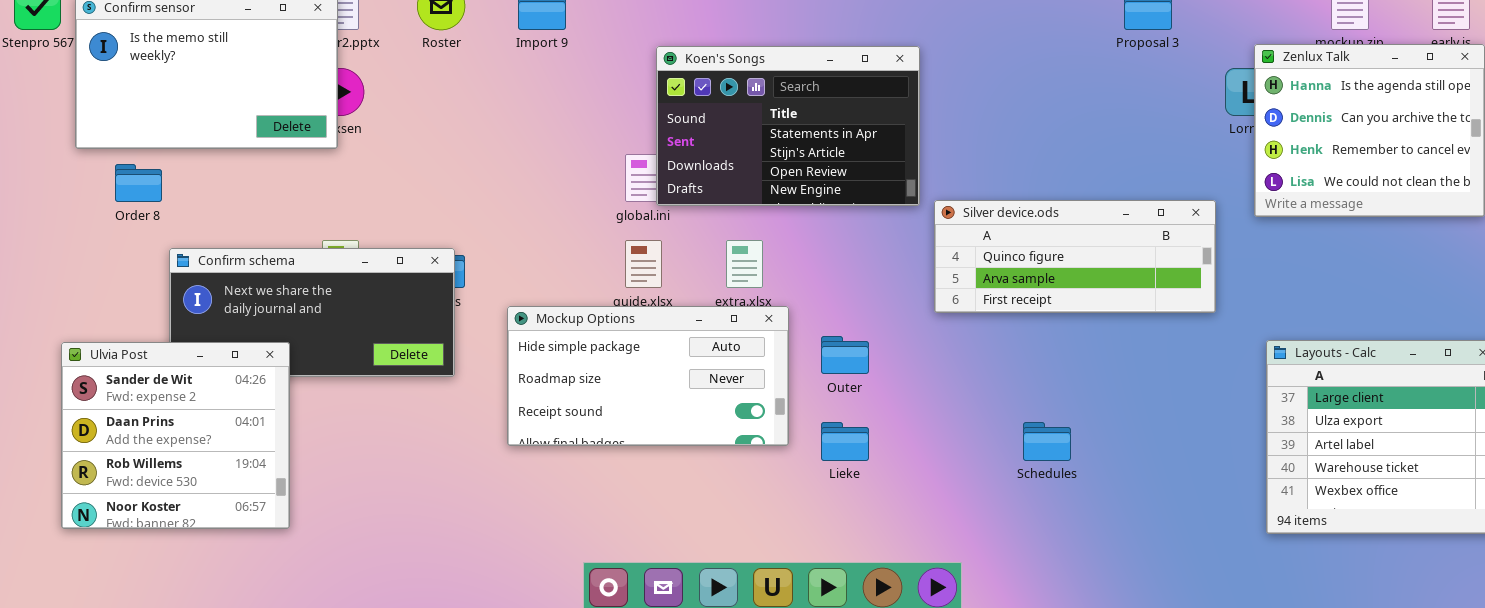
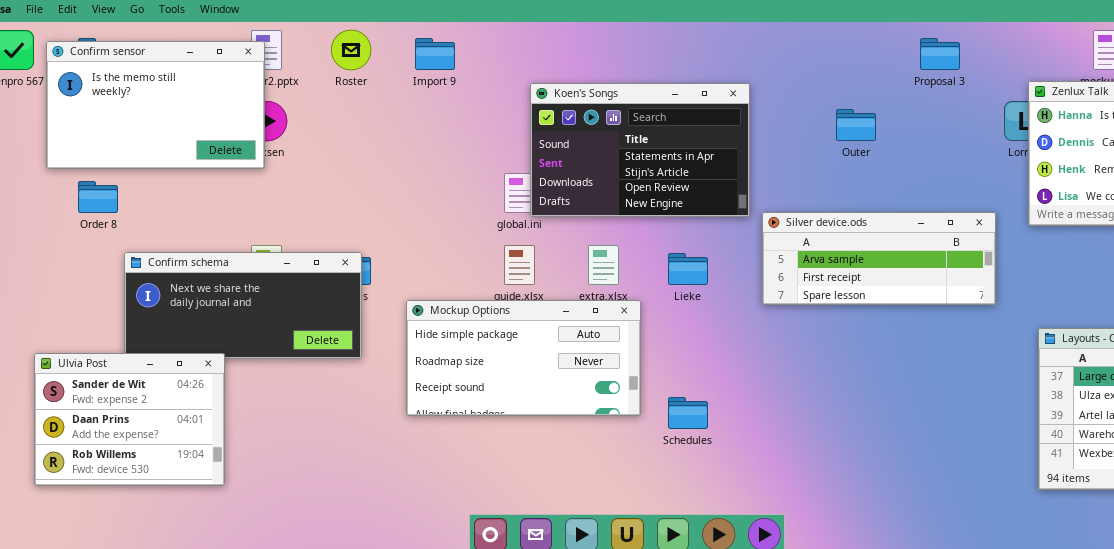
Silver device.ods: [934,200,1216,313] -> [762,212,996,305], scrolled down 1 row
Outer: [821,336,869,374] -> [836,109,876,141], moved
Ulvia Post: [61,342,290,529] -> [34,353,225,486], resized
Lieke: [821,422,869,461] -> [668,253,708,285], moved
Schedules: [1023,422,1071,461] -> [668,397,708,429], moved

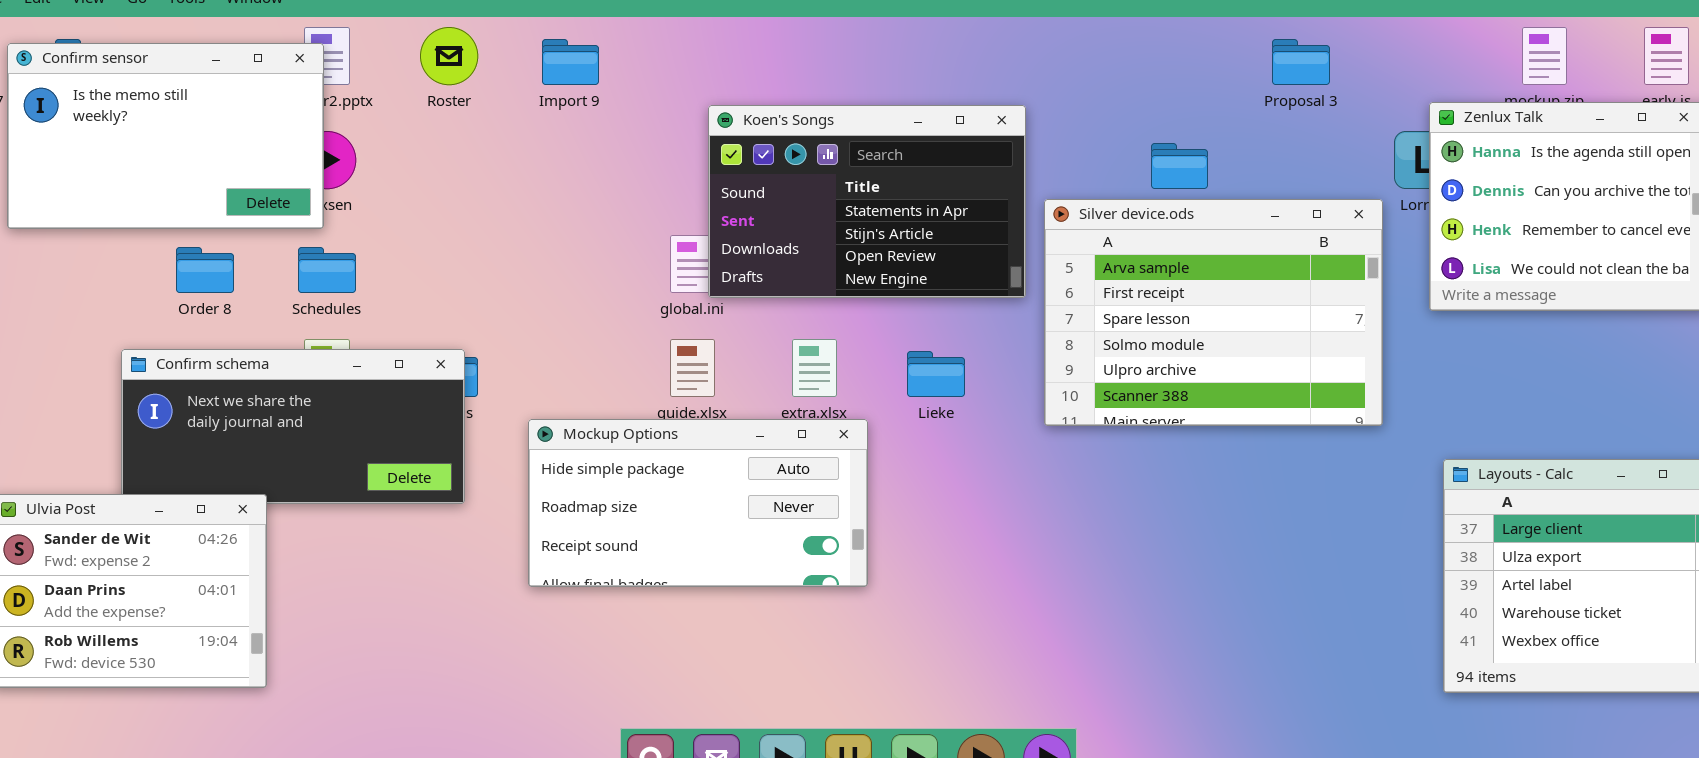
Order 8: [78,181,118,213] -> [176,247,234,293], moved
Silver device.ods: [762,212,996,305] -> [1044,199,1383,426], resized
Schedules: [668,397,708,429] -> [298,247,356,293], moved

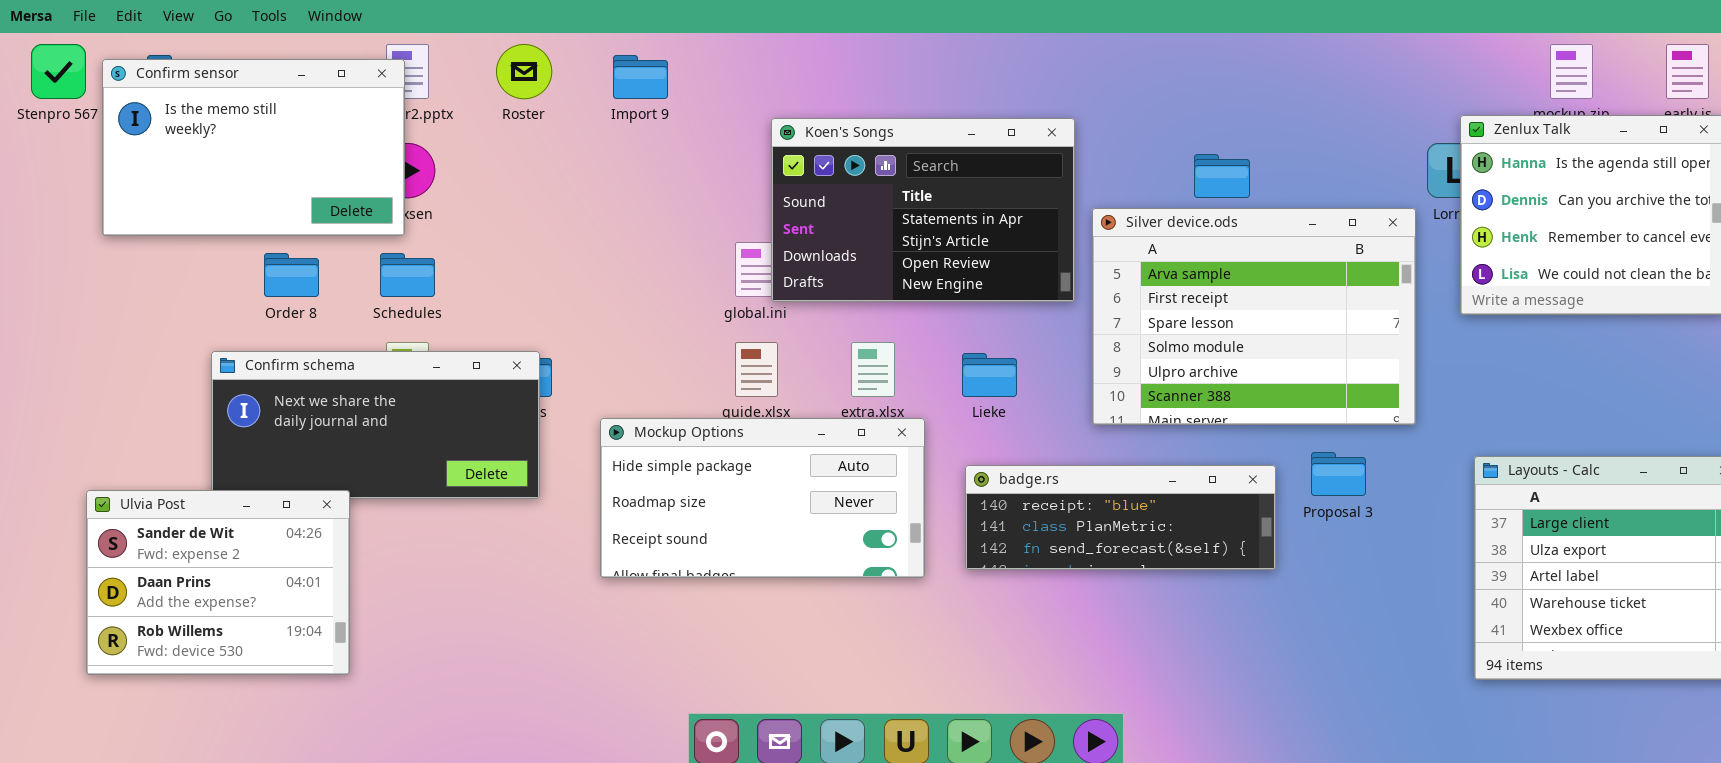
Proposal 3: [1272,39,1330,85] -> [1311,452,1366,496], moved
badge.rs: none -> [965,465,1276,570], opened

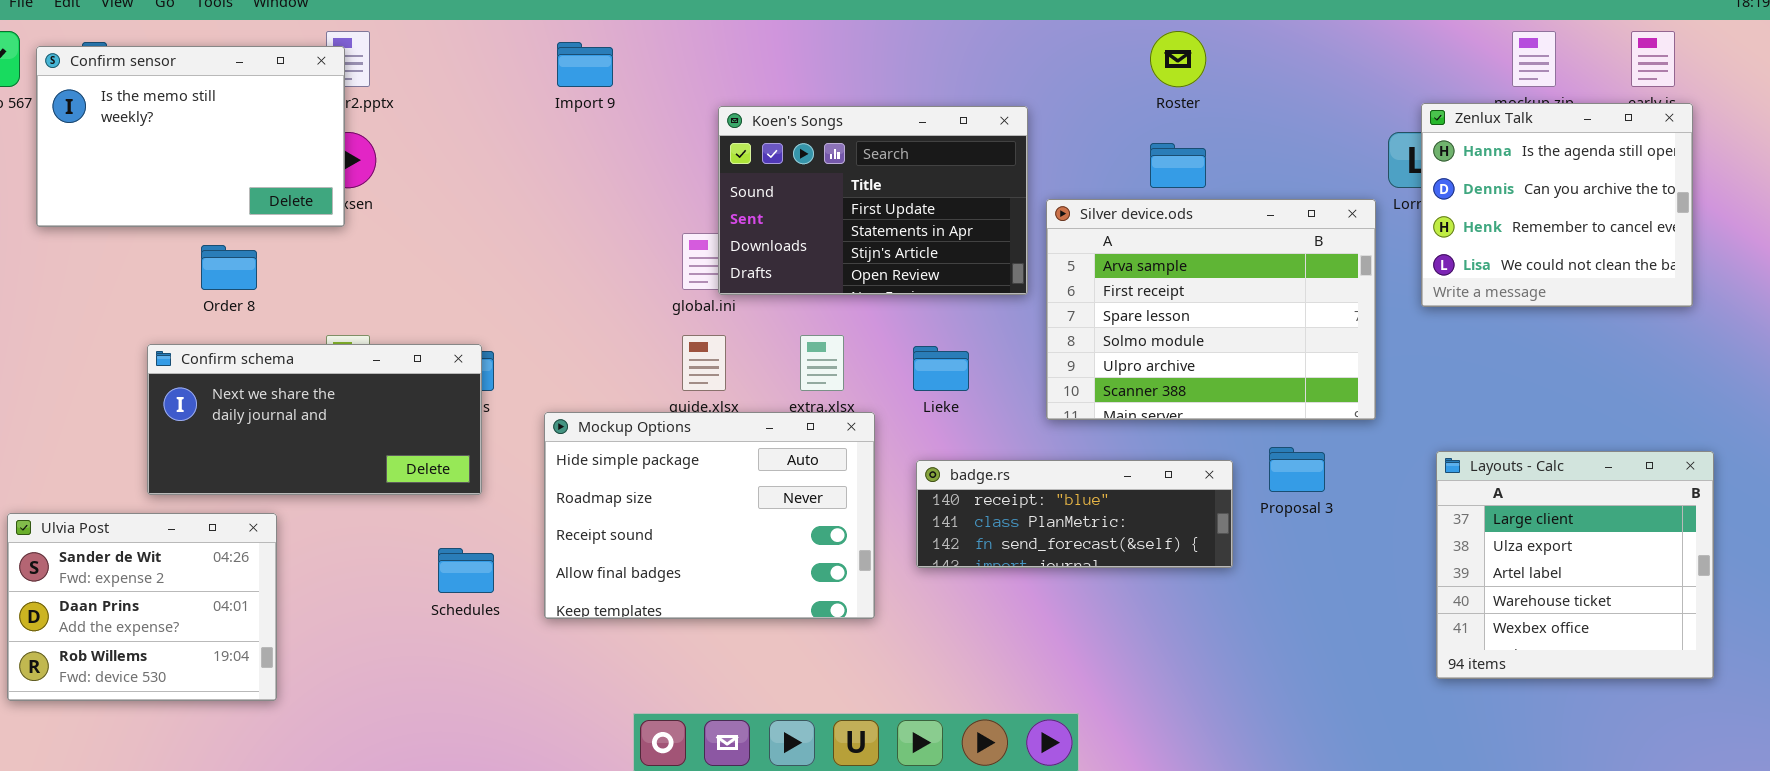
Roster: [496,44,552,99] -> [1150,31,1206,87], moved
Koen's Songs: [771,118,1075,302] -> [718,106,1028,295], scrolled up 1 row
Schedules: [380,253,435,297] -> [438,548,494,593], moved
Mockup Options: [600,418,925,578] -> [544,412,875,619], resized
Ulvia Post: [86,490,350,675] -> [7,513,277,701], moved

